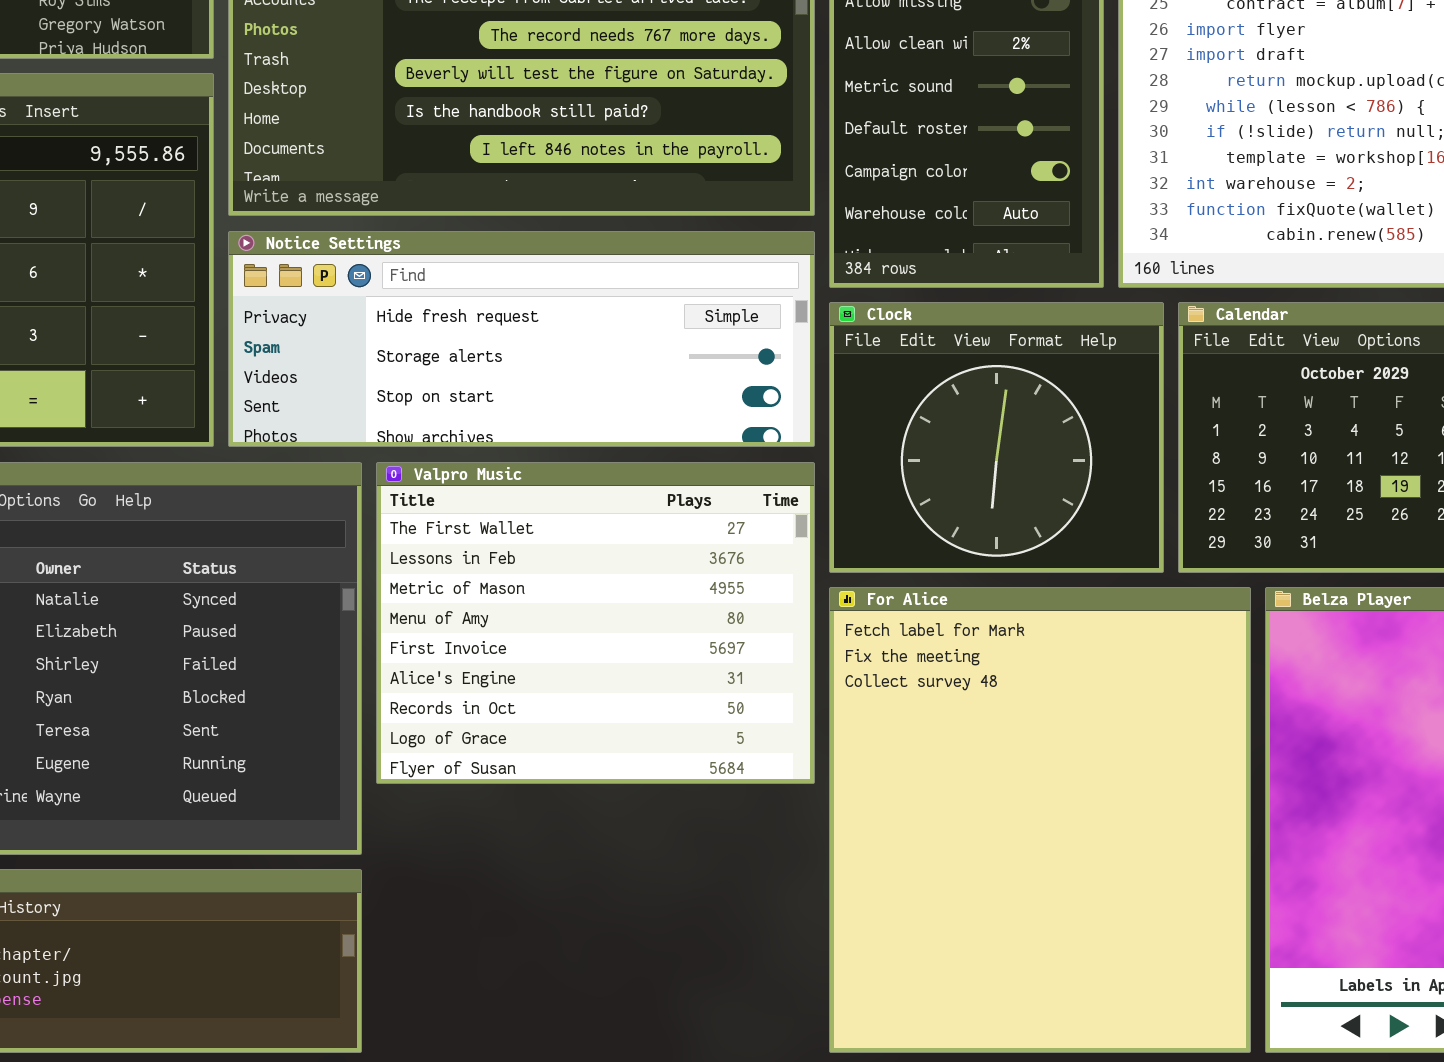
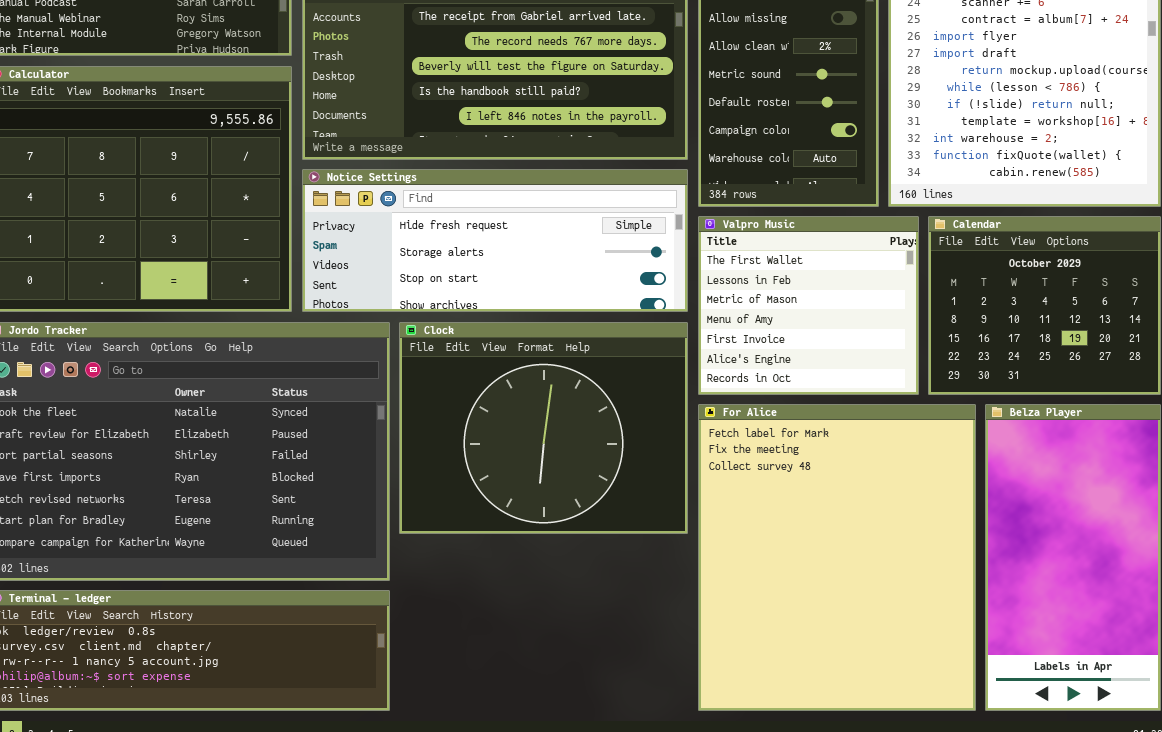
Clock: [829,302,1164,573] -> [399,322,688,534], moved, resized
Valpro Music: [376,462,815,784] -> [698,216,919,395], moved, resized

